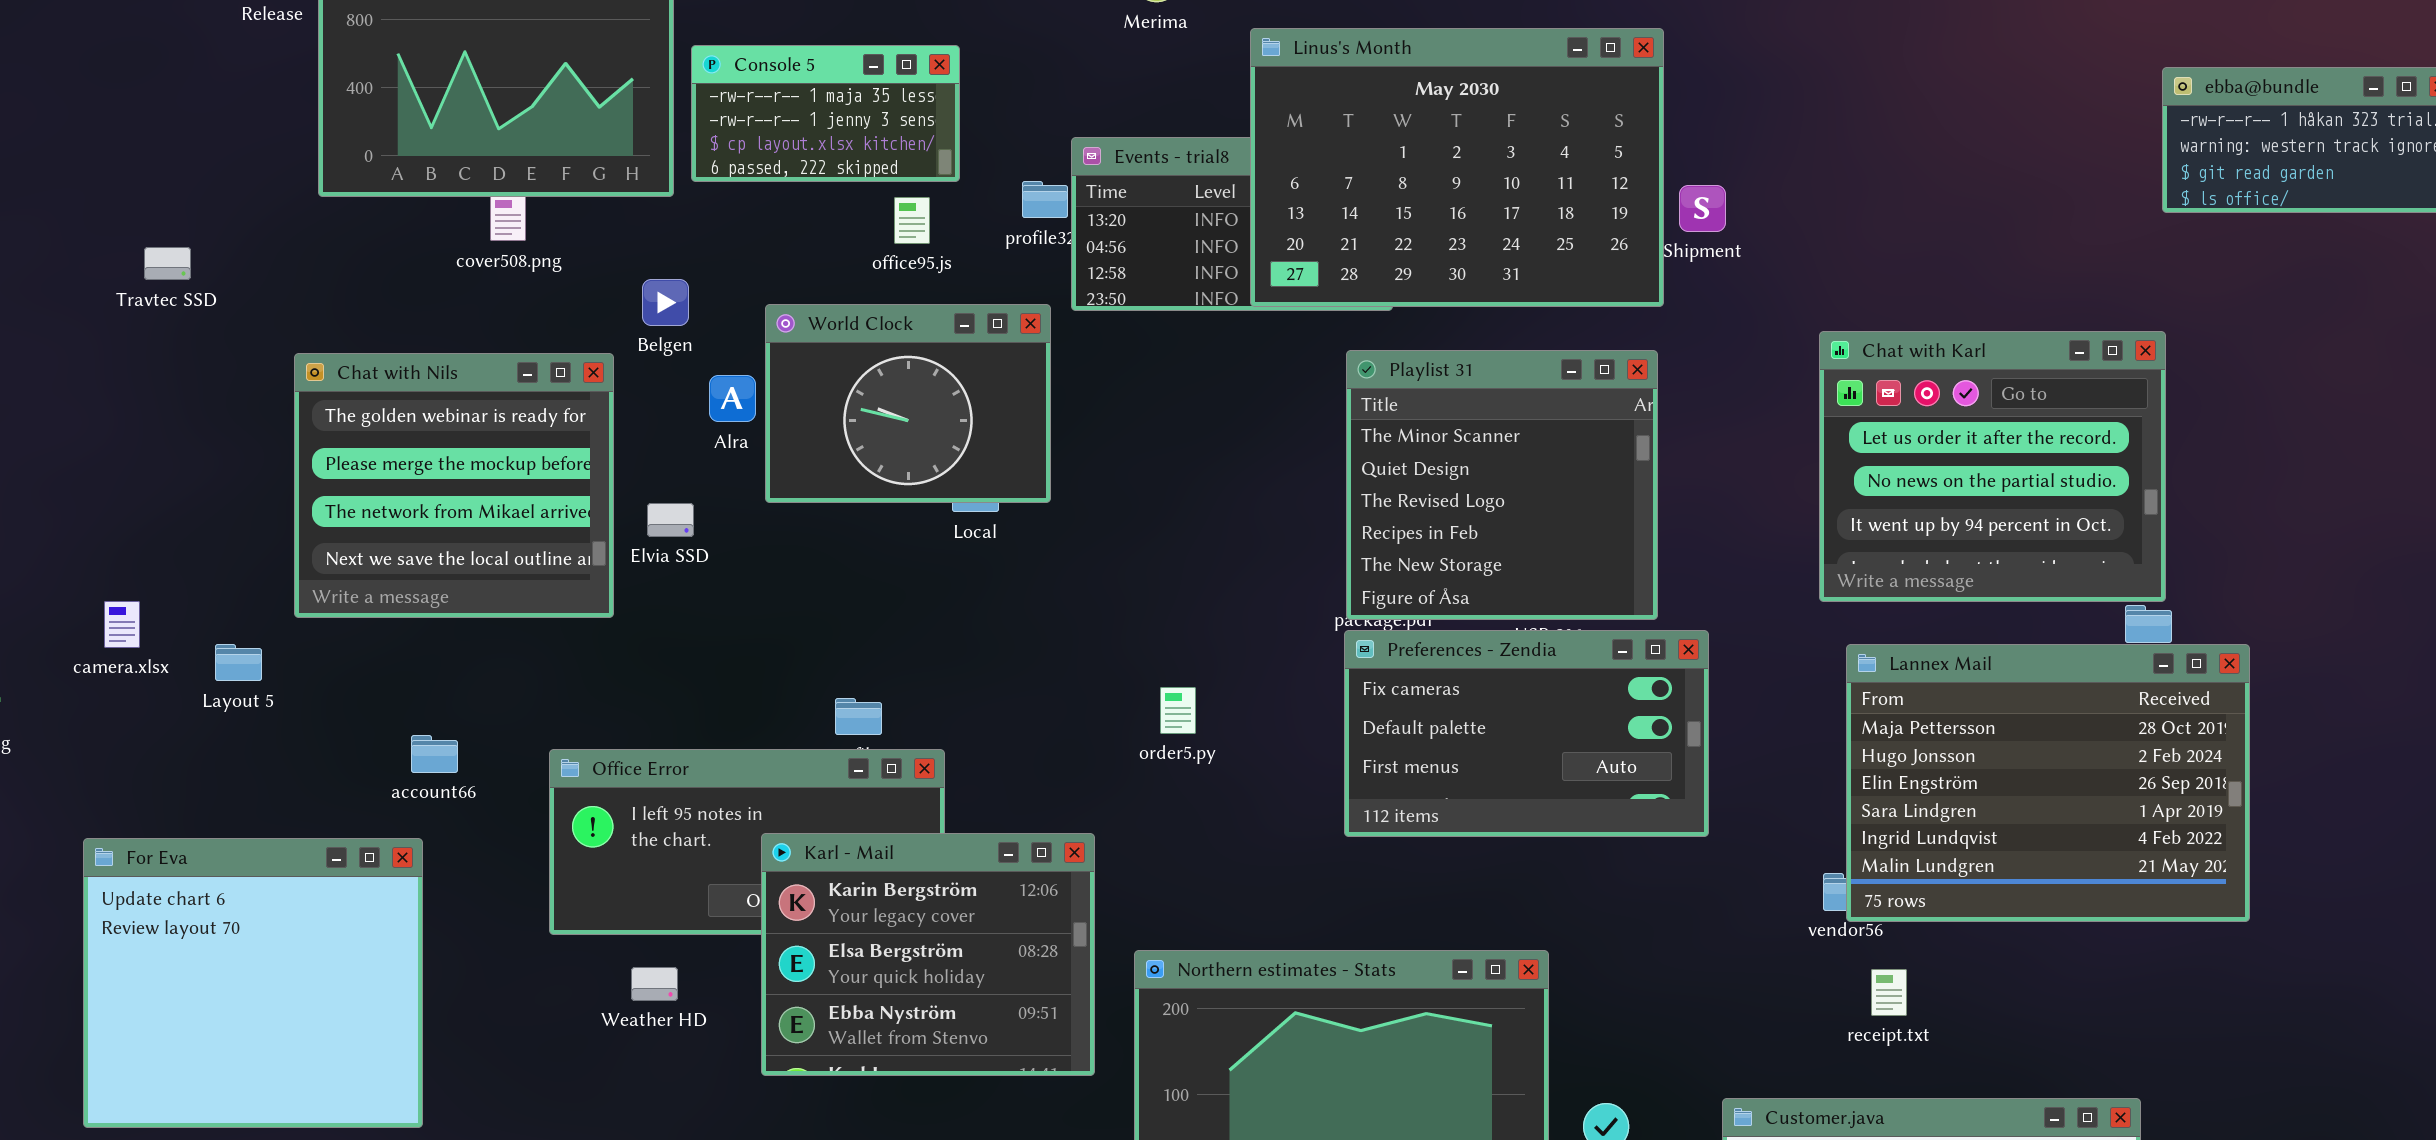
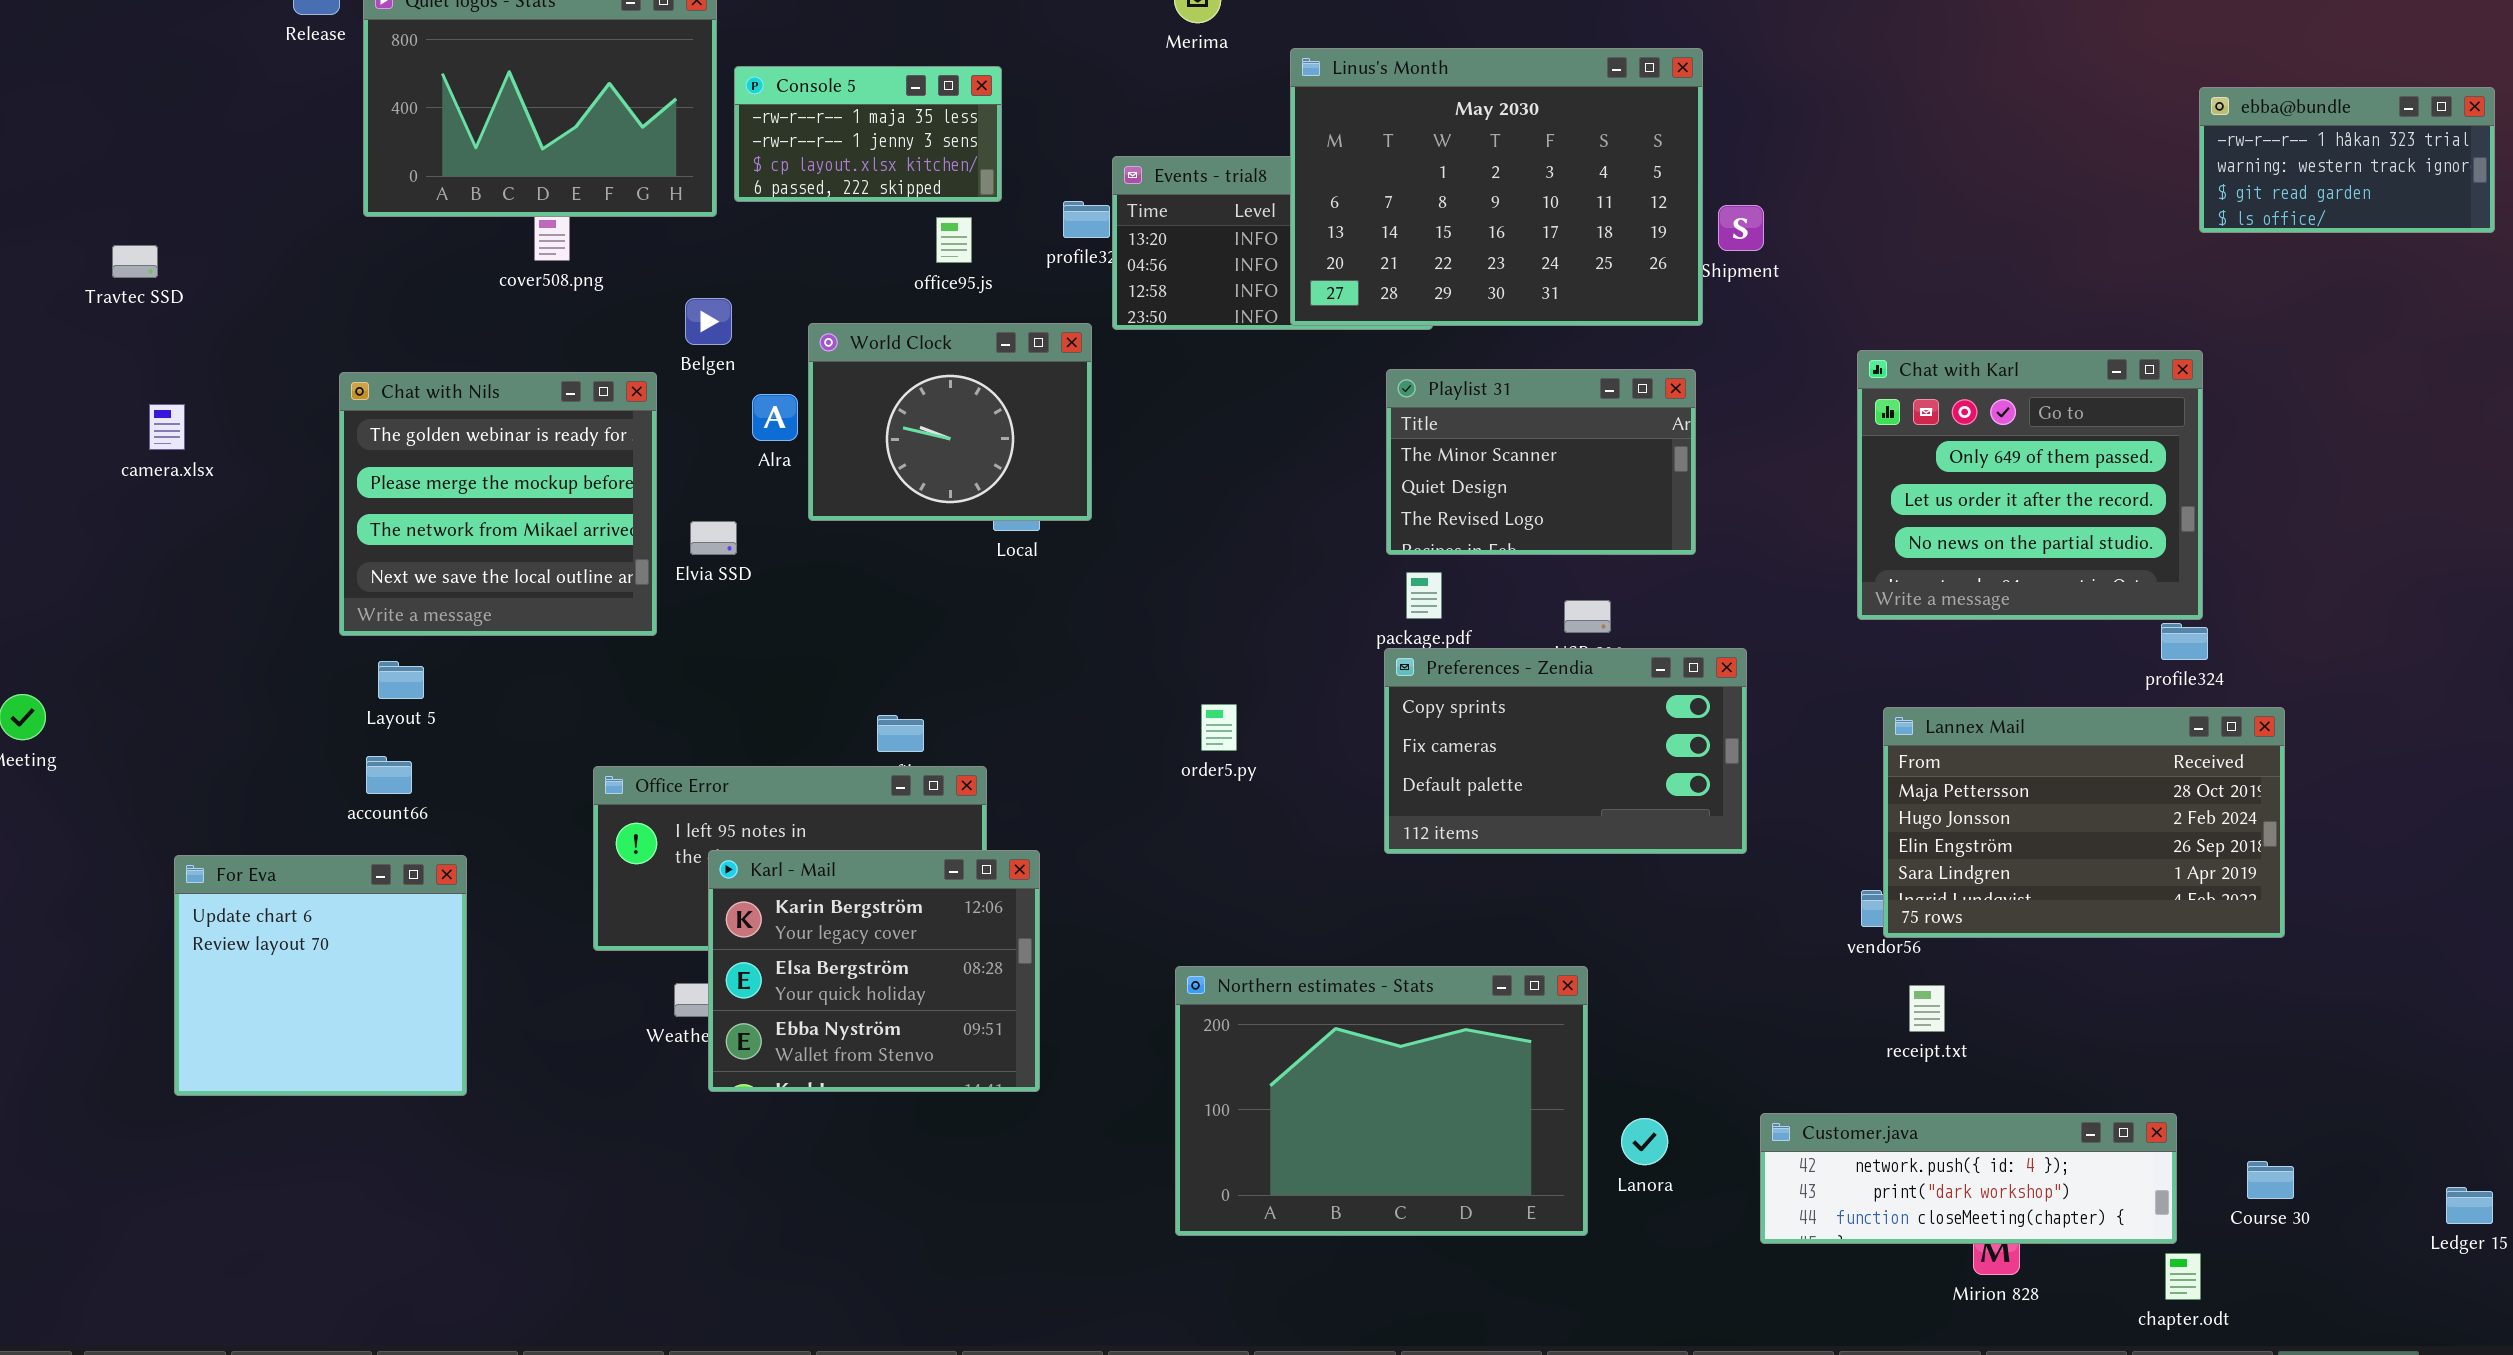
Travtec SSD: [144,247,191,280] -> [112,245,158,278], moved
Chat with Karl: [1819,331,2166,602] -> [1857,350,2203,620], scrolled up 1 row
Playlist 31: [1346,350,1658,620] -> [1386,369,1696,555], resized
camera.xlsx: [104,601,140,648] -> [149,404,185,450], moved
Preferences - Zendia: [1344,630,1709,837] -> [1384,648,1747,854], scrolled up 1 row
Layout 5: [215,644,262,681] -> [378,661,424,699], moved
Lannex Mail: [1846,644,2250,922] -> [1883,707,2285,938], resized
account66: [411,735,458,773] -> [366,756,412,794], moved
Karl - Mail: [761,833,1095,1076] -> [708,850,1040,1092], moved
For Eva: [83,838,423,1128] -> [174,855,467,1096], resized

